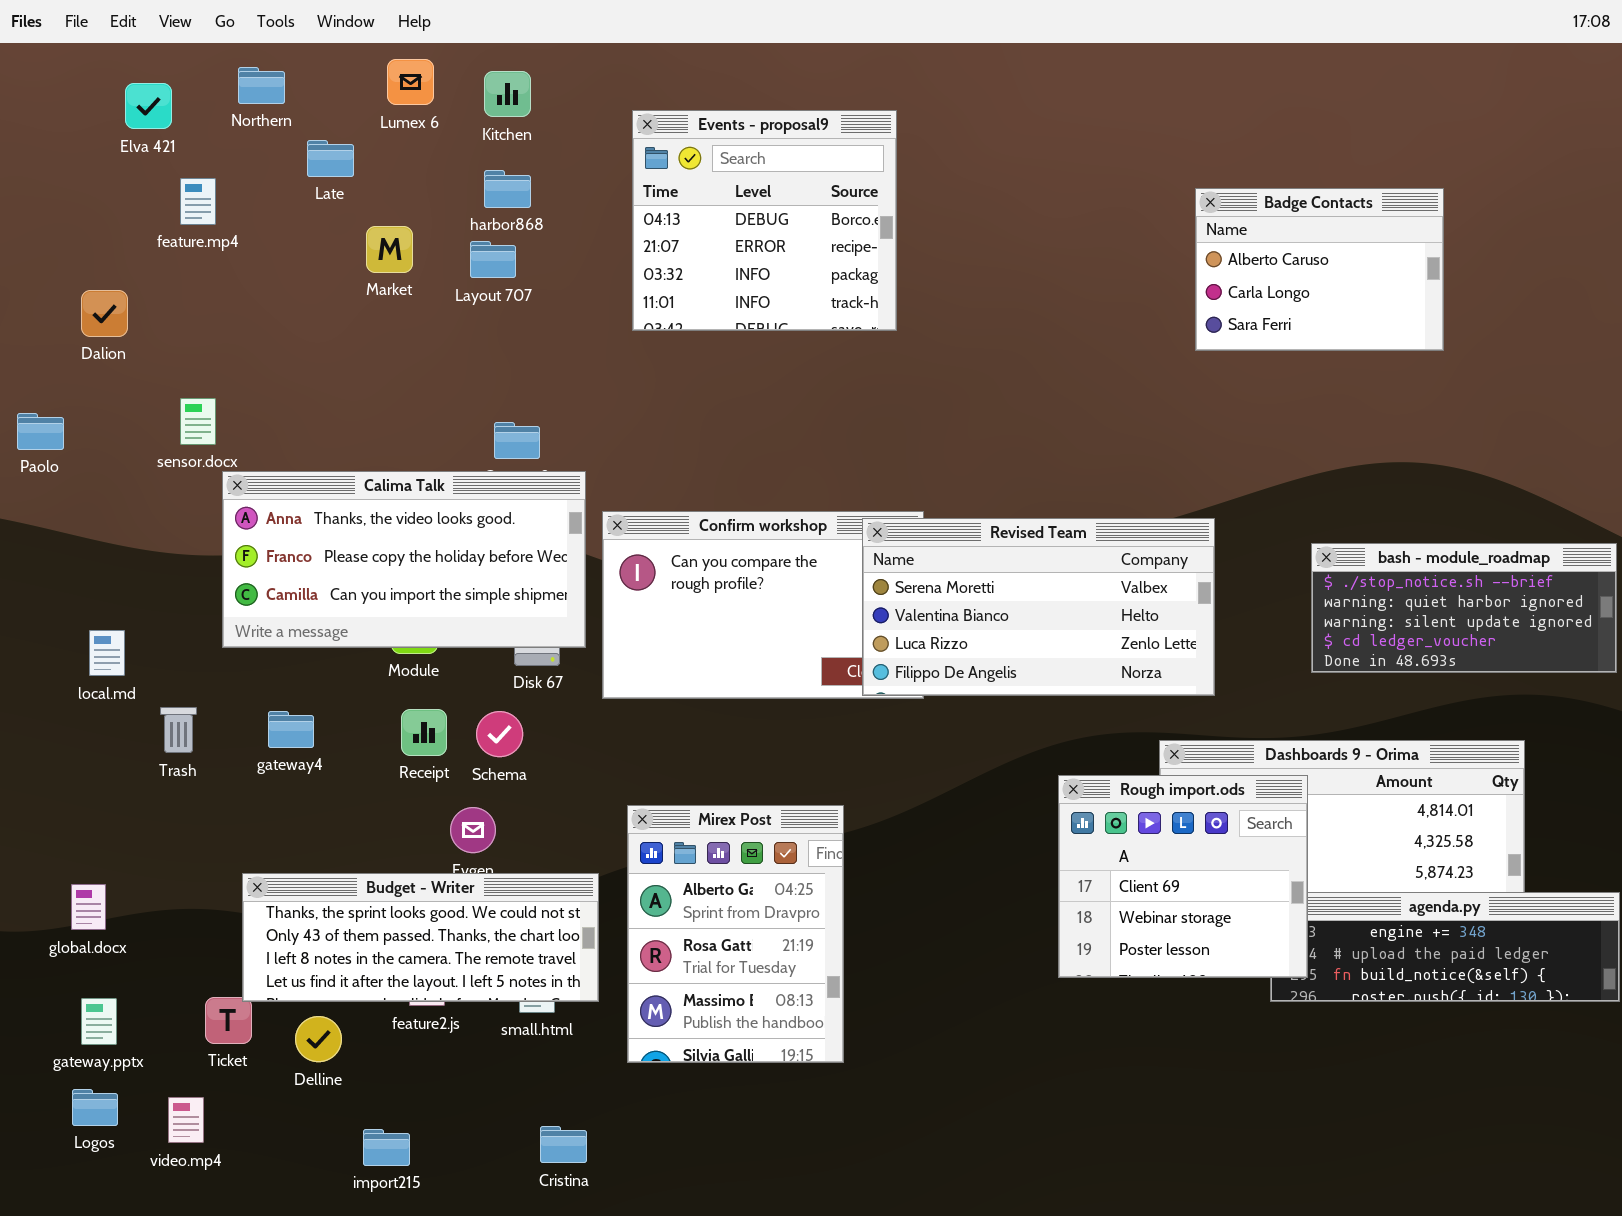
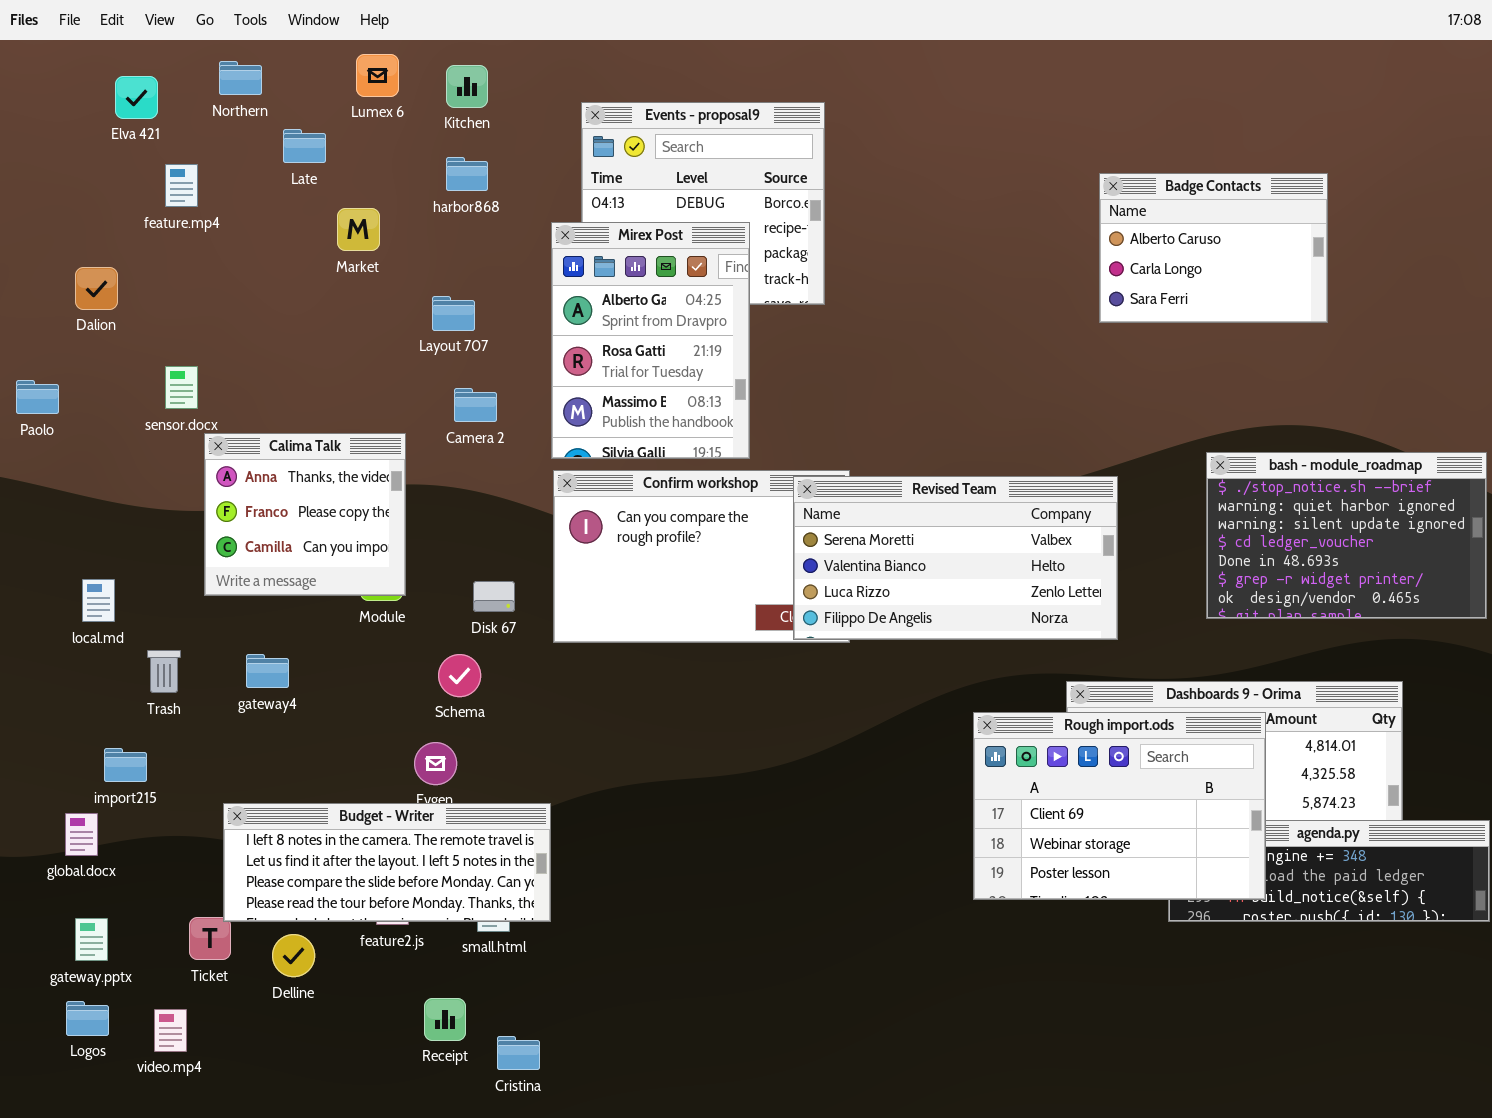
Layout 707: [470,241,516,278] -> [432,296,475,331], moved
Calima Talk: [222,471,586,648] -> [204,433,406,596], resized
bash - module_roadmap: [1311,543,1617,673] -> [1206,452,1487,619], resized
Receipt: [401,709,447,756] -> [424,998,466,1041], moved
Rough import.ods: [1058,775,1308,978] -> [973,712,1266,900], resized
Mirex Post: [627,805,844,1063] -> [551,222,750,459], moved
Budget - Writer: [242,873,599,1002] -> [223,803,551,922], scrolled down 2 rows
import215: [363,1129,410,1166] -> [104,748,147,782], moved

